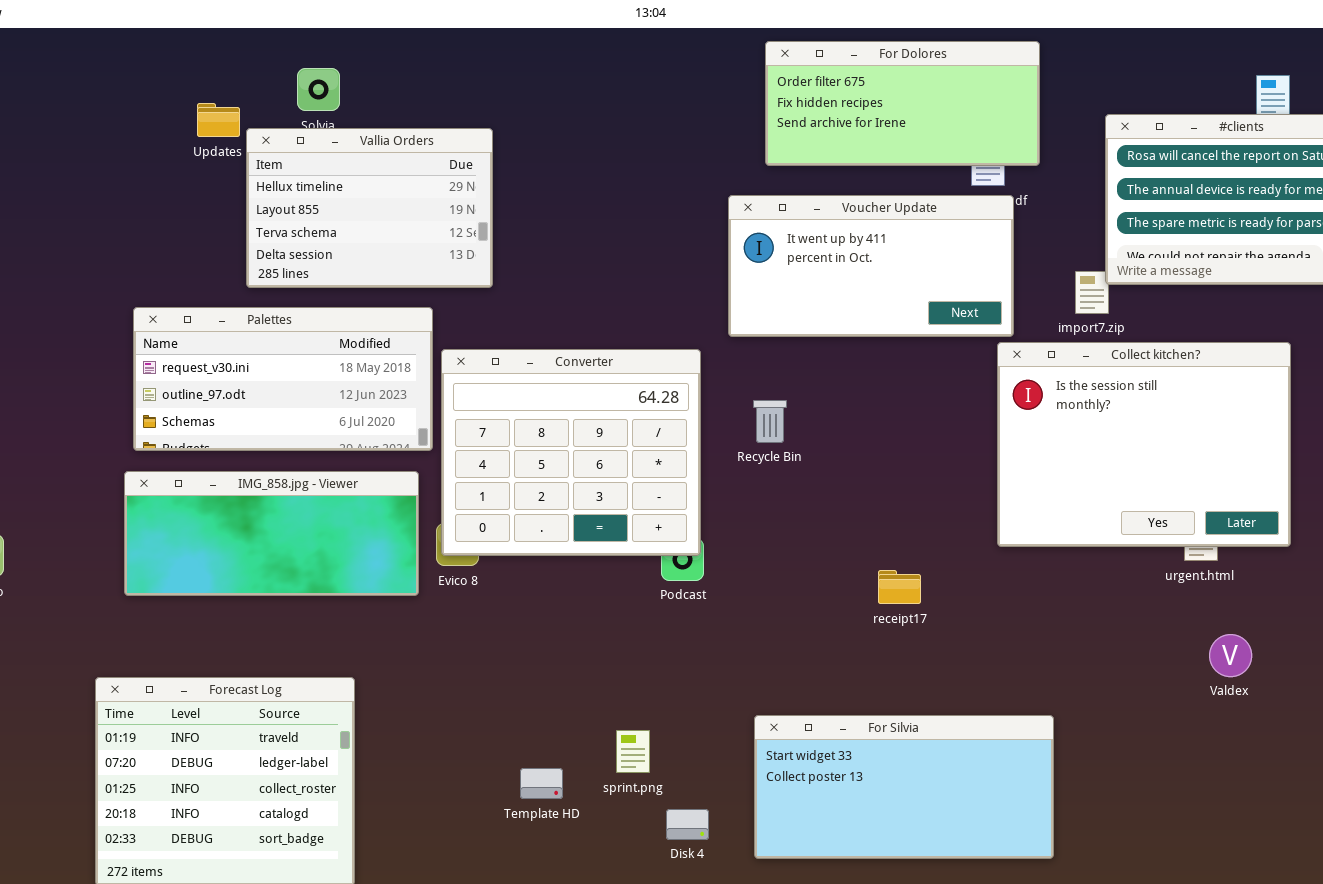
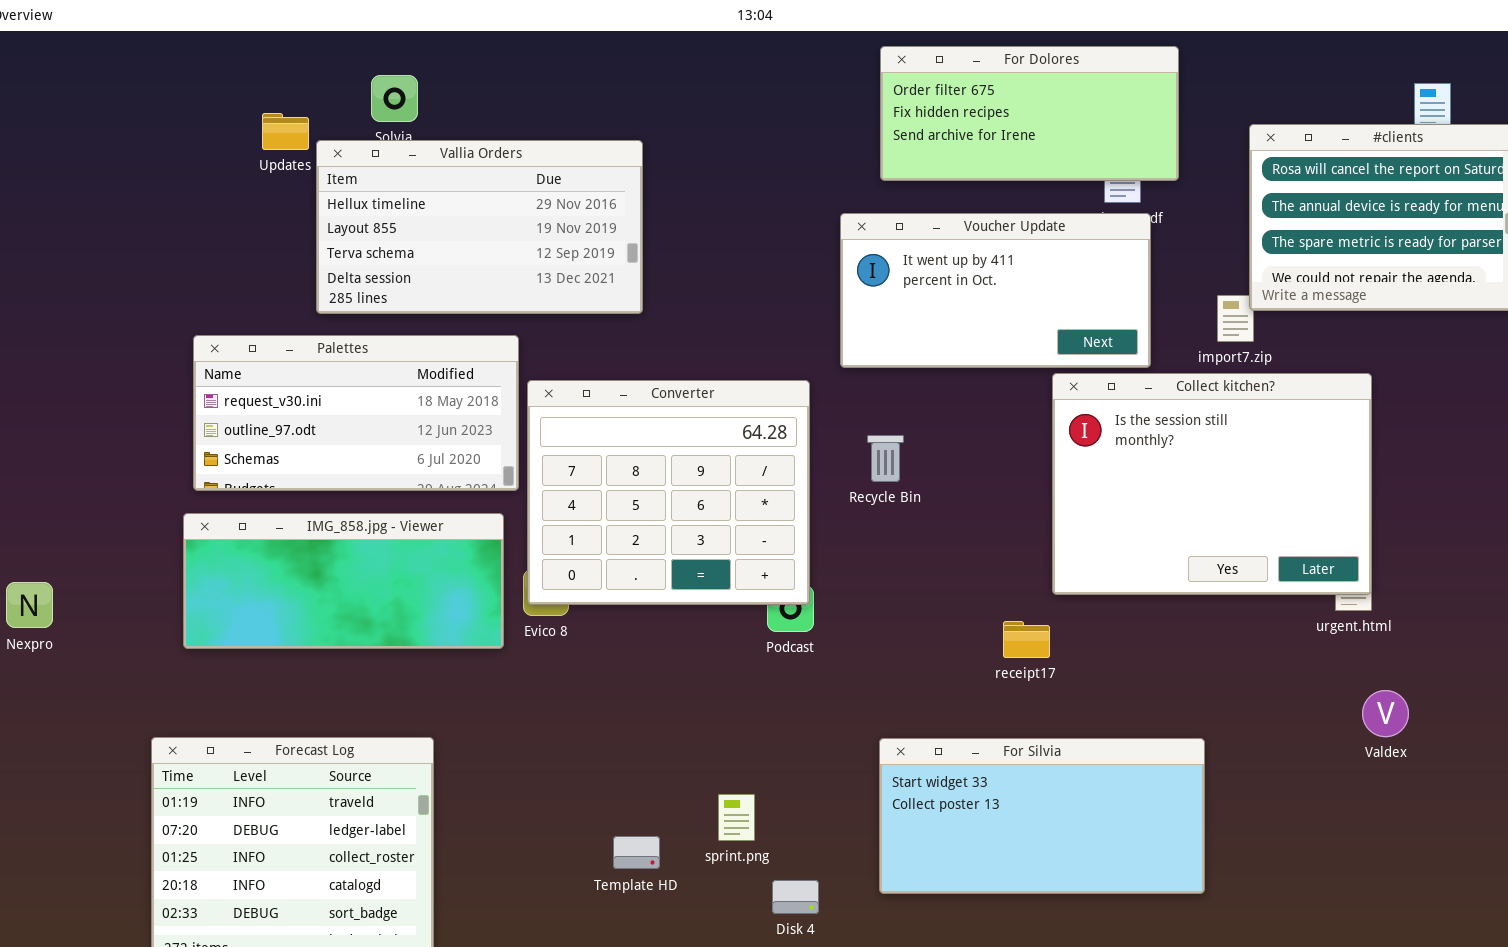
Vallia Orders: [246,128,493,288] -> [316,140,643,314], resized
Collect kitchen?: [997,342,1291,547] -> [1052,373,1372,595], moved
For Silvia: [754,715,1054,859] -> [879,738,1205,894], moved

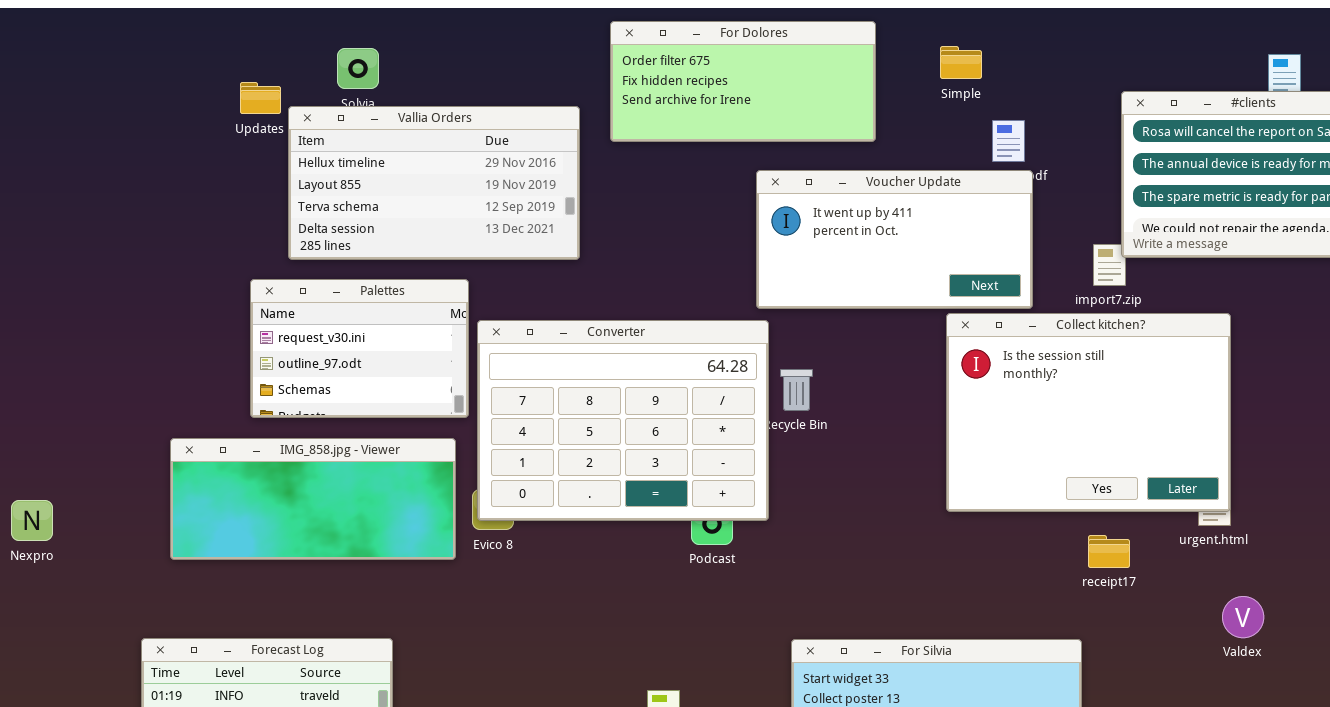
For Dolores: [880,46,1179,181] -> [610,21,876,142], moved
Palettes: [193,335,519,491] -> [250,279,469,418], resized
Converter: [527,380,810,605] -> [477,320,769,521], resized
receipt17: [1003,621,1050,658] -> [1088,535,1130,568], moved

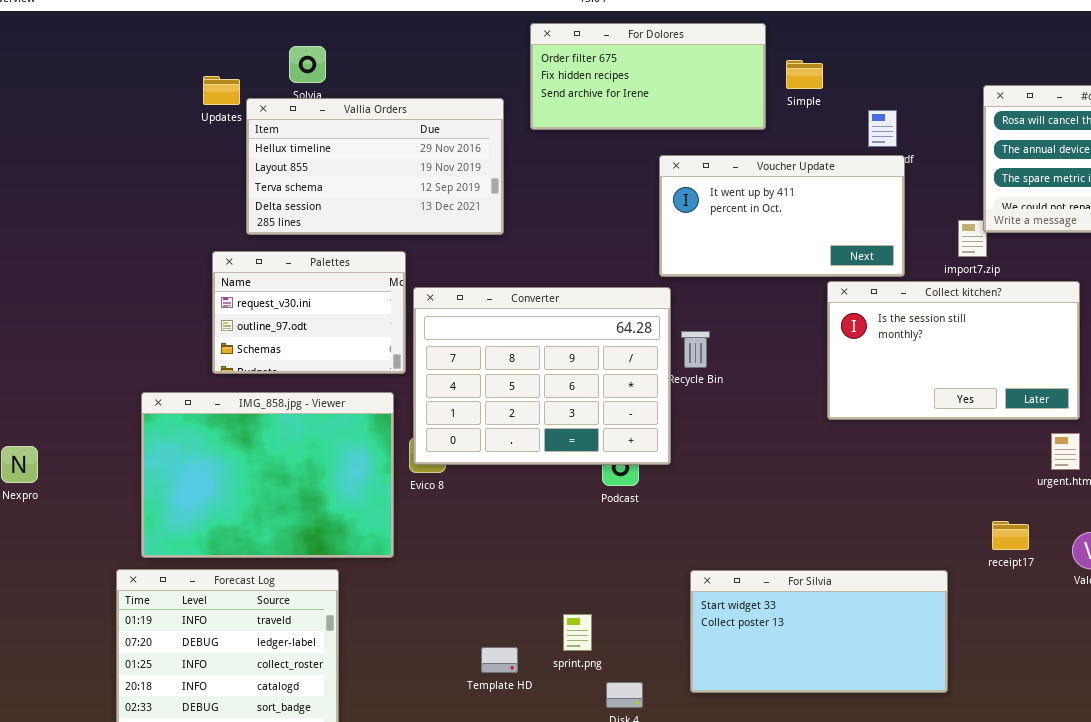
Simple: [940,46,982,79] -> [786,60,823,89], moved
Collect kitchen?: [946,313,1231,512] -> [827,281,1080,420], resized
IMG_858.jpg - Viewer: [170,438,456,560] -> [141,392,394,558], resized
receipt17: [1088,535,1130,568] -> [992,521,1029,550], moved

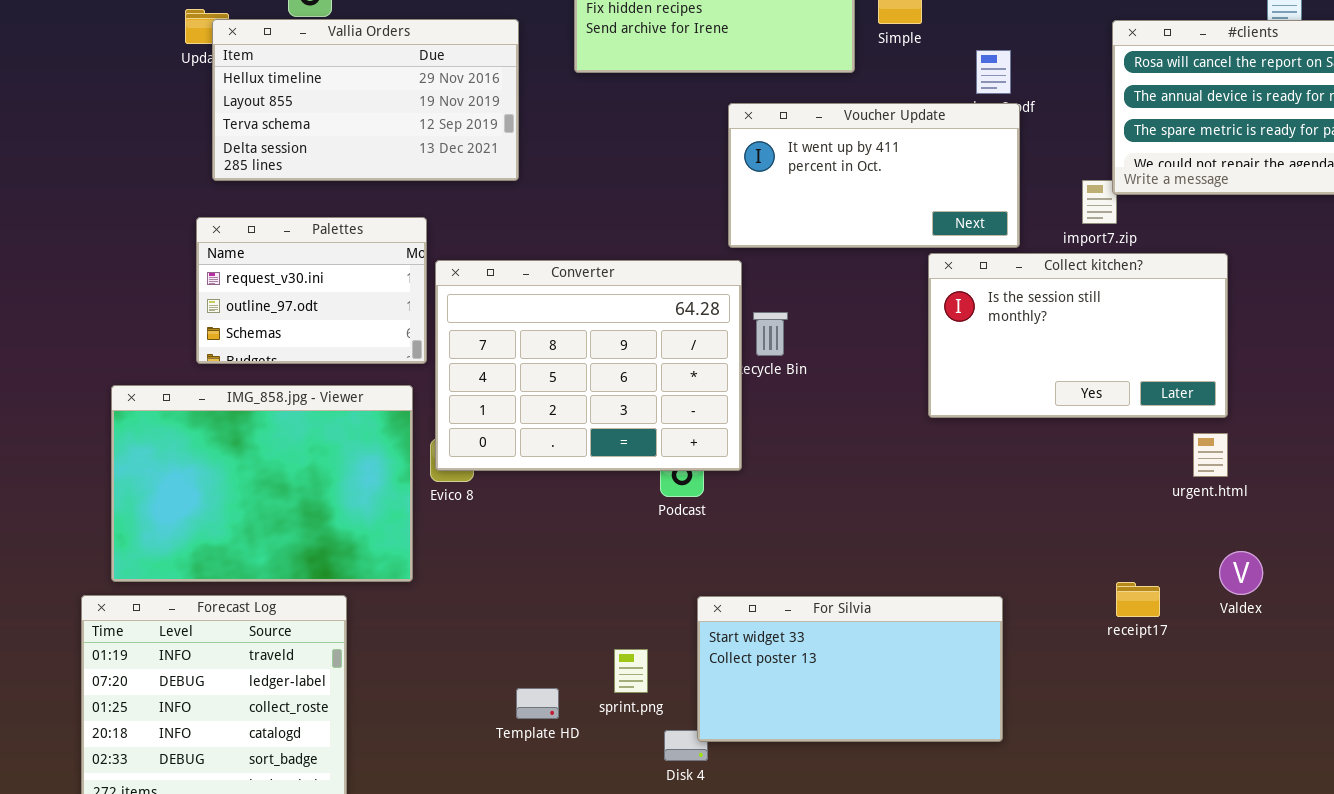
Vallia Orders: [246,98,504,235] -> [212,19,519,181], moved
receipt17: [992,521,1029,550] -> [1116,582,1160,617], moved
For Silvia: [690,570,948,693] -> [697,596,1003,742], moved

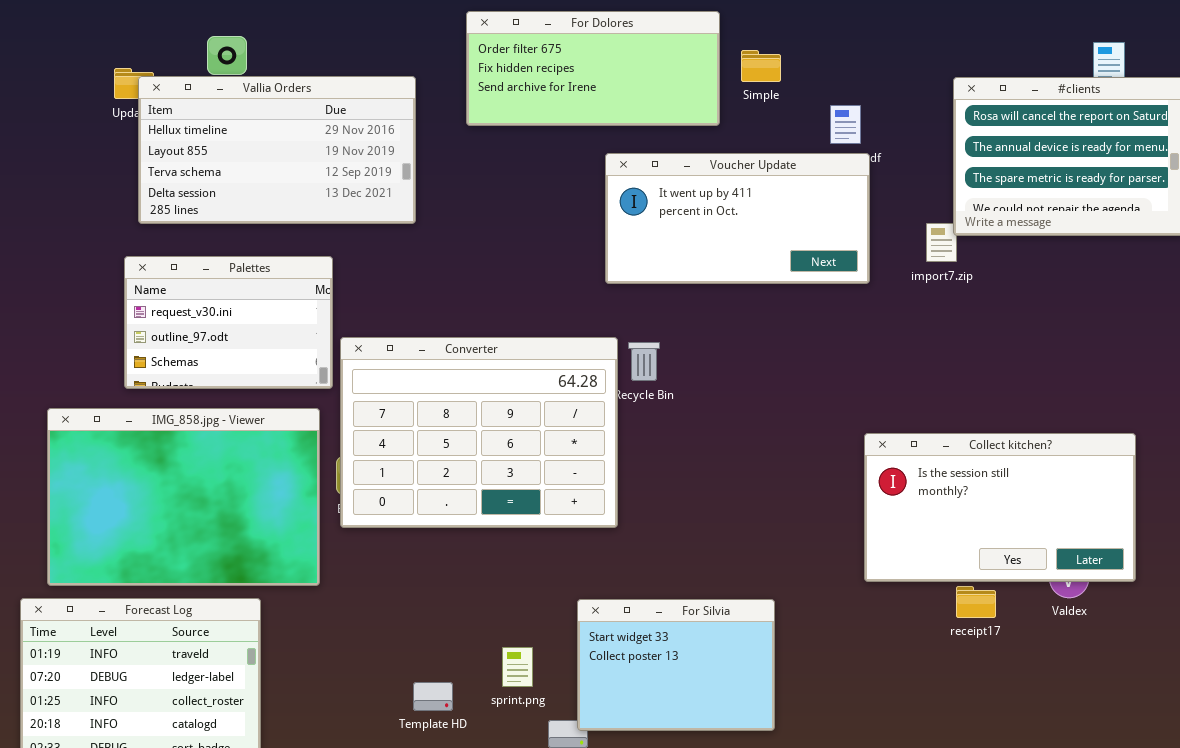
Collect kitchen?: [928,253,1228,418] -> [864,433,1136,582], moved
Converter: [435,260,742,471] -> [340,337,618,528], moved
For Silvia: [697,596,1003,742] -> [577,599,775,731], resized

